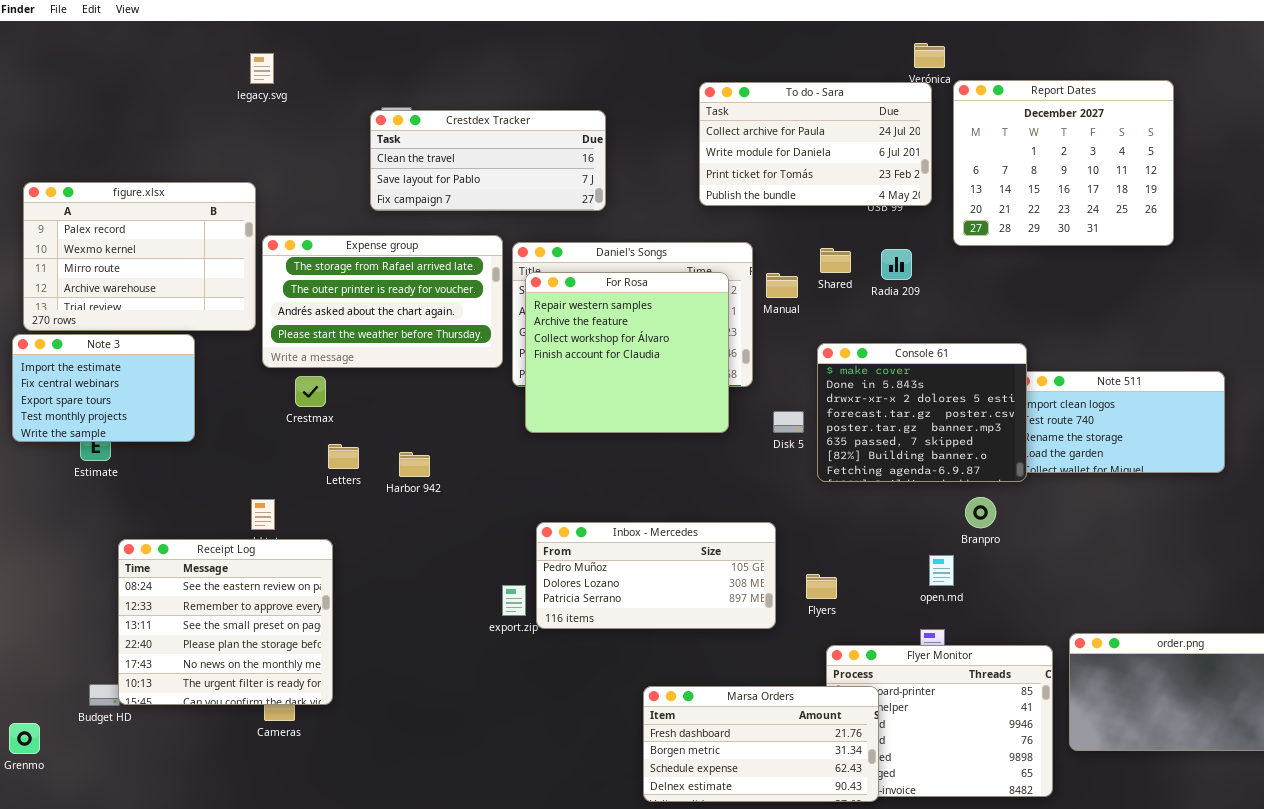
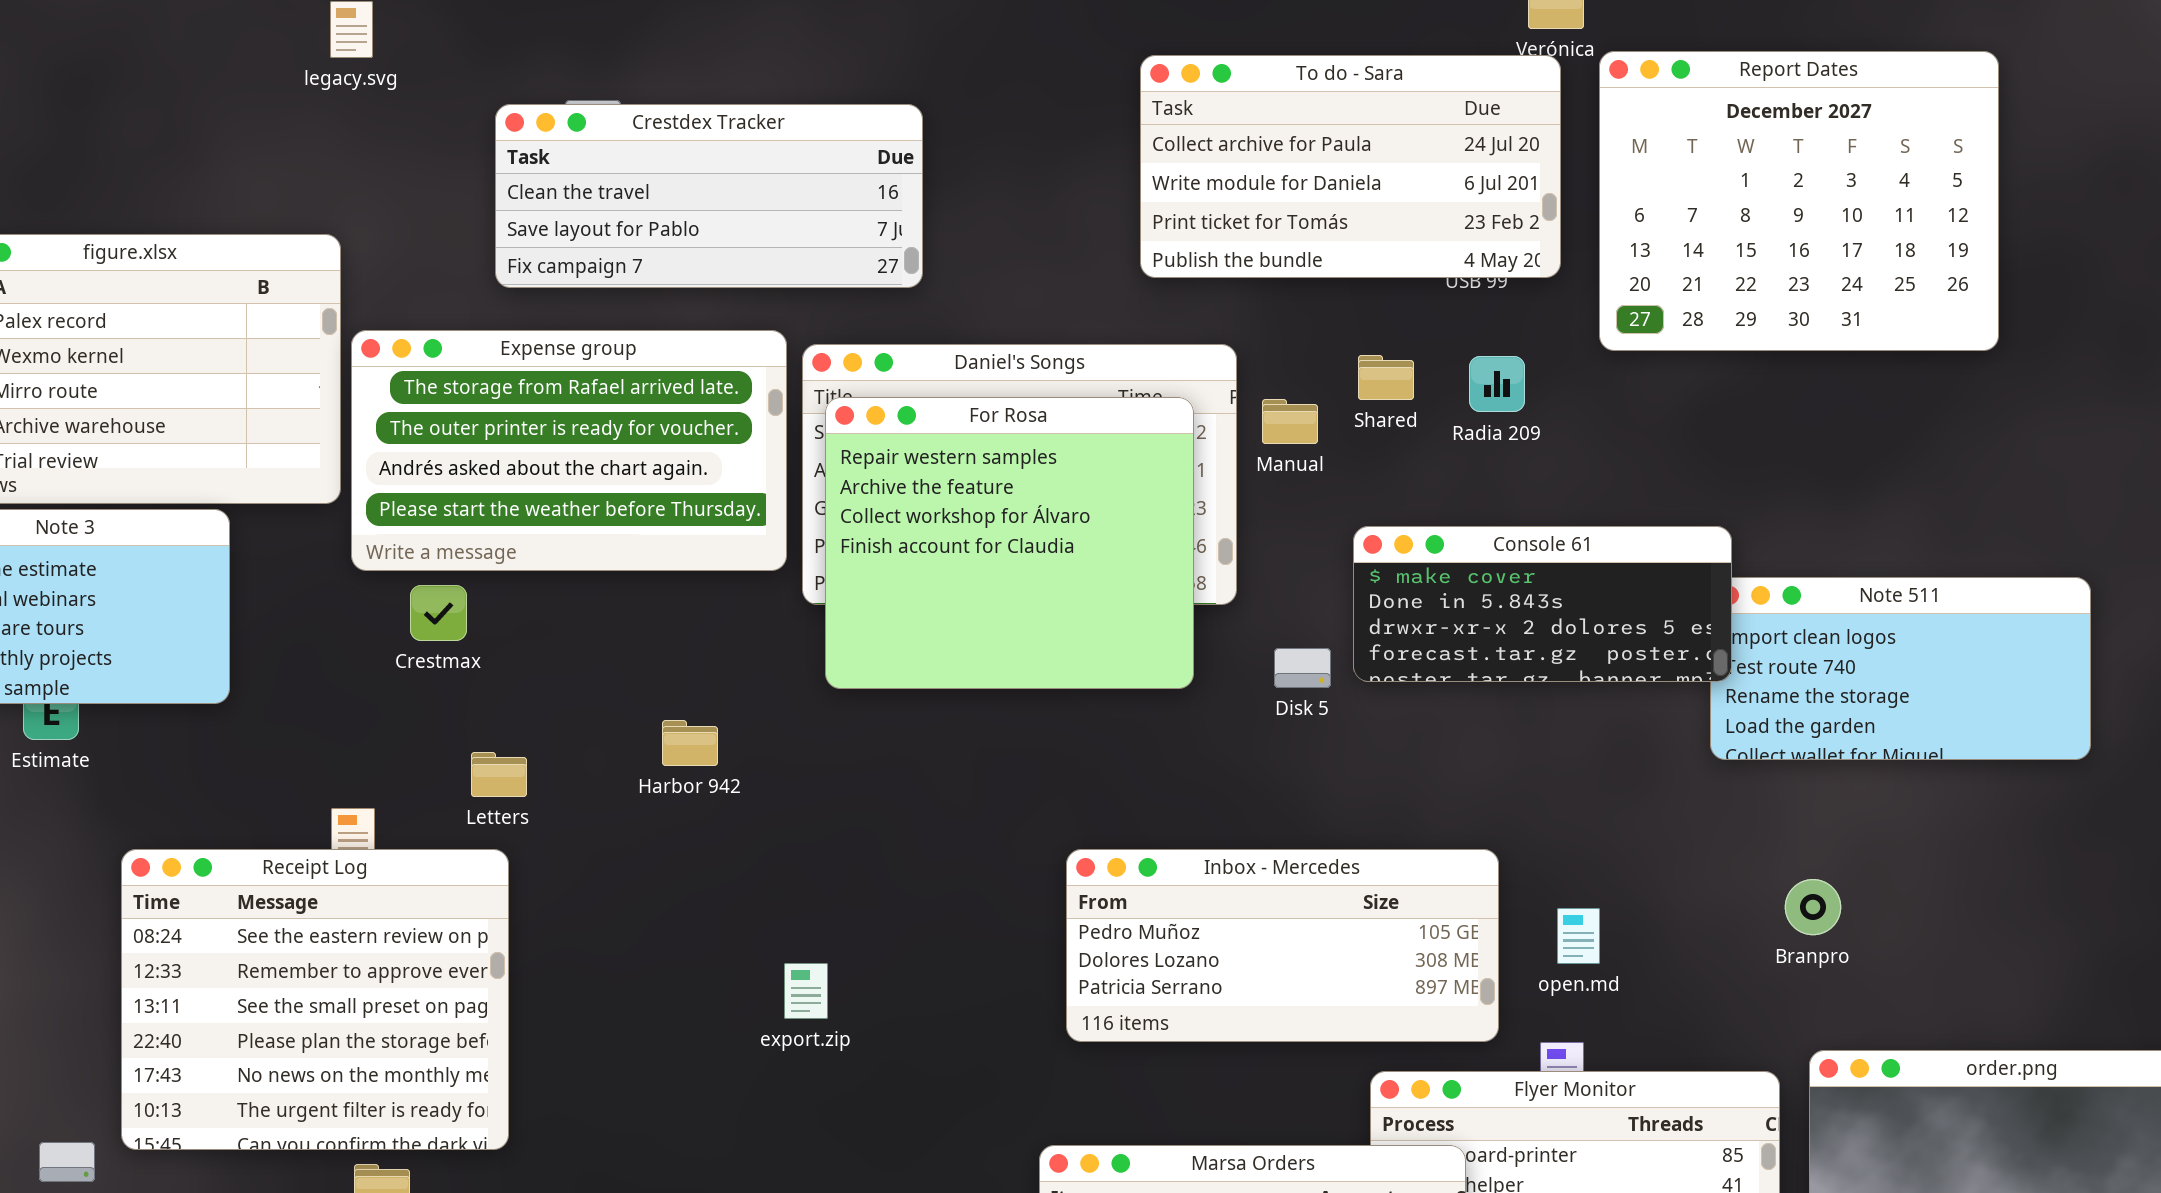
Crestdex Tracker: [370,110,606,211] -> [495,104,923,288], moved
Console 61: [817,343,1027,482] -> [1353,526,1732,682], resized
Letters: [328,444,359,469] -> [471,752,527,797], moved
Harbor 942: [399,452,430,477] -> [662,720,718,766], moved
Branpro: [965,497,996,528] -> [1785,879,1841,935], moved
Inbox - Mercedes: [536,522,776,629] -> [1066,849,1499,1042], moved
Receipt Log: [118,539,333,705] -> [121,849,509,1150], moved

